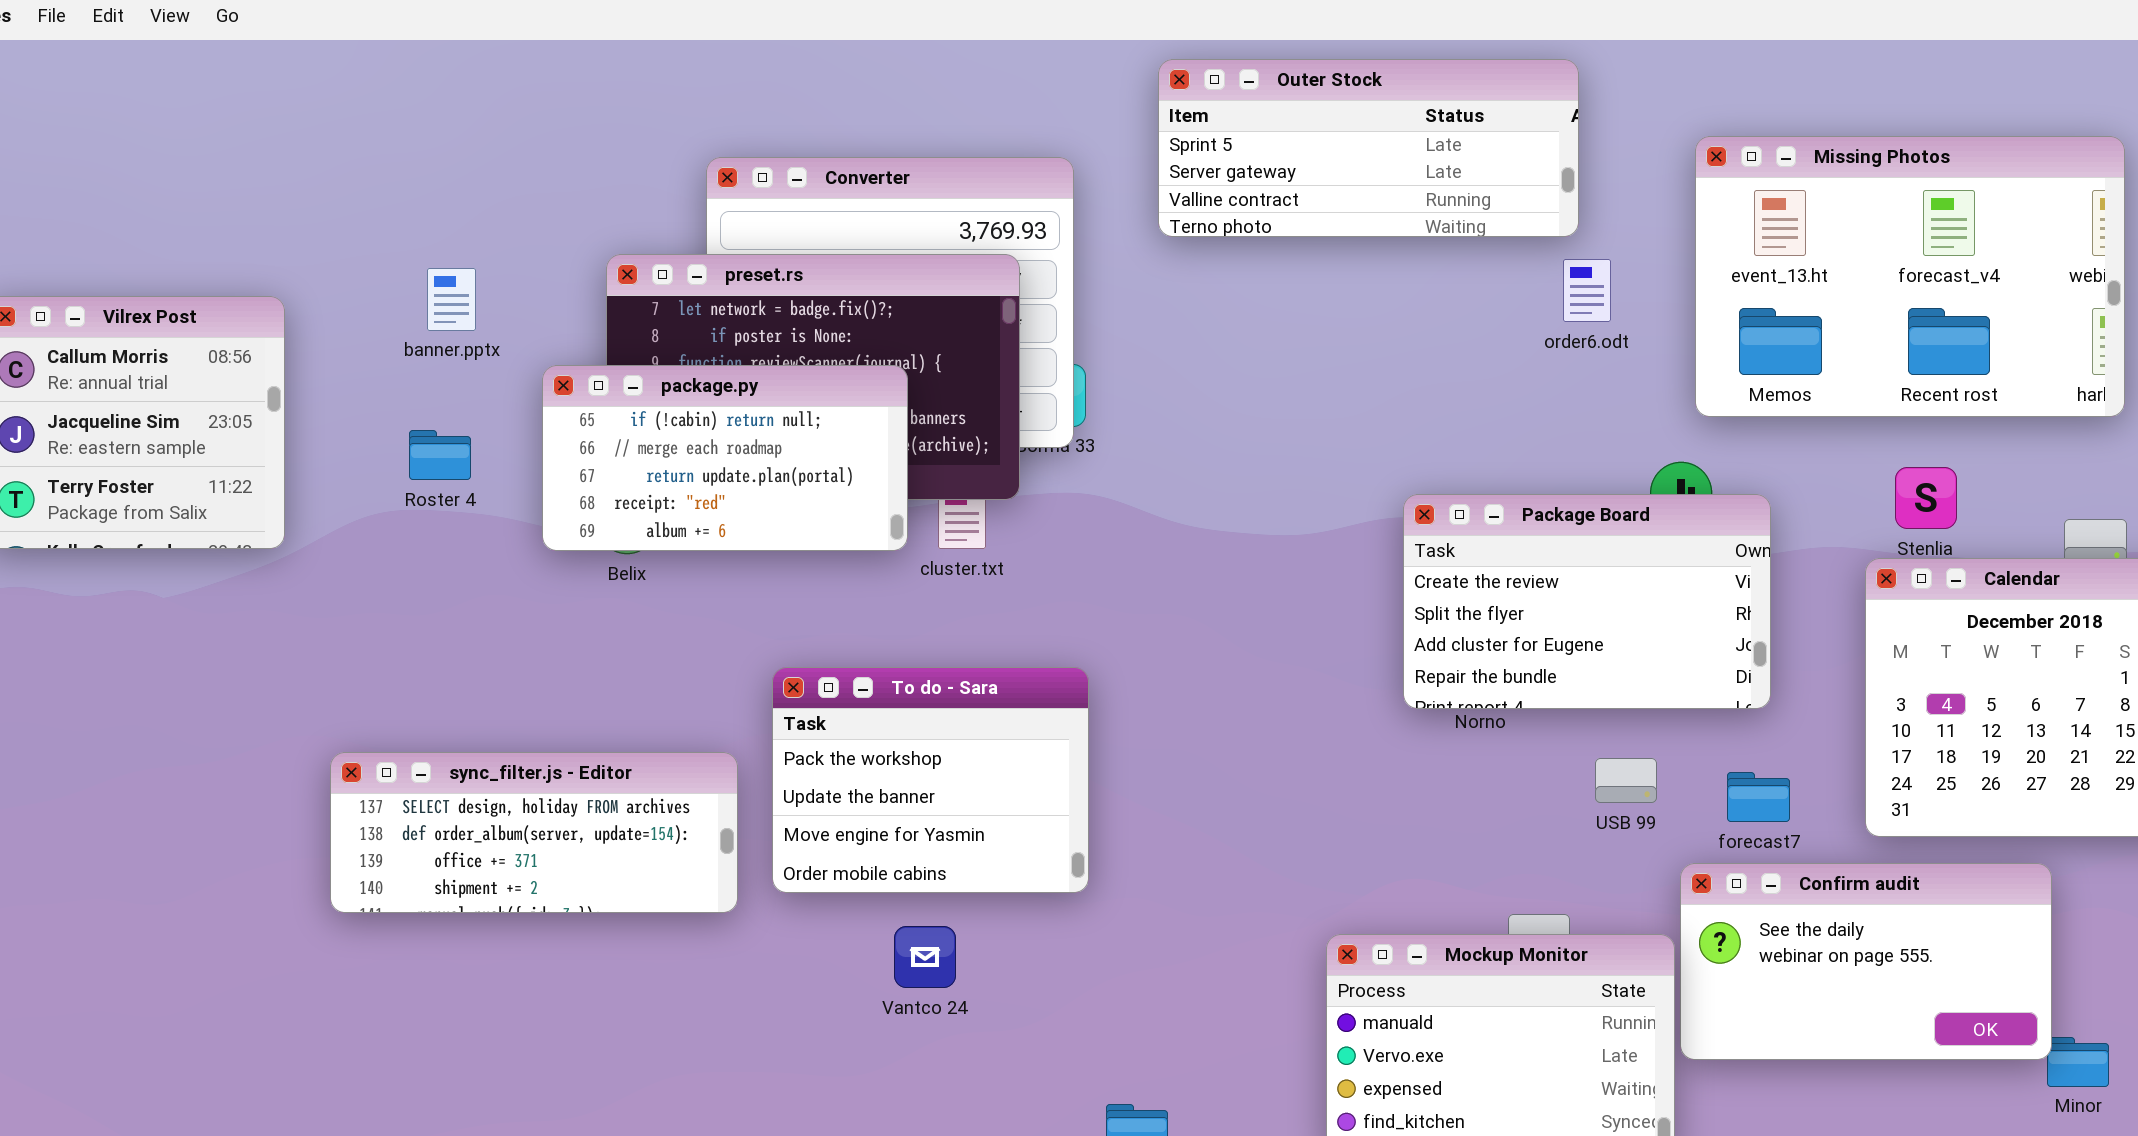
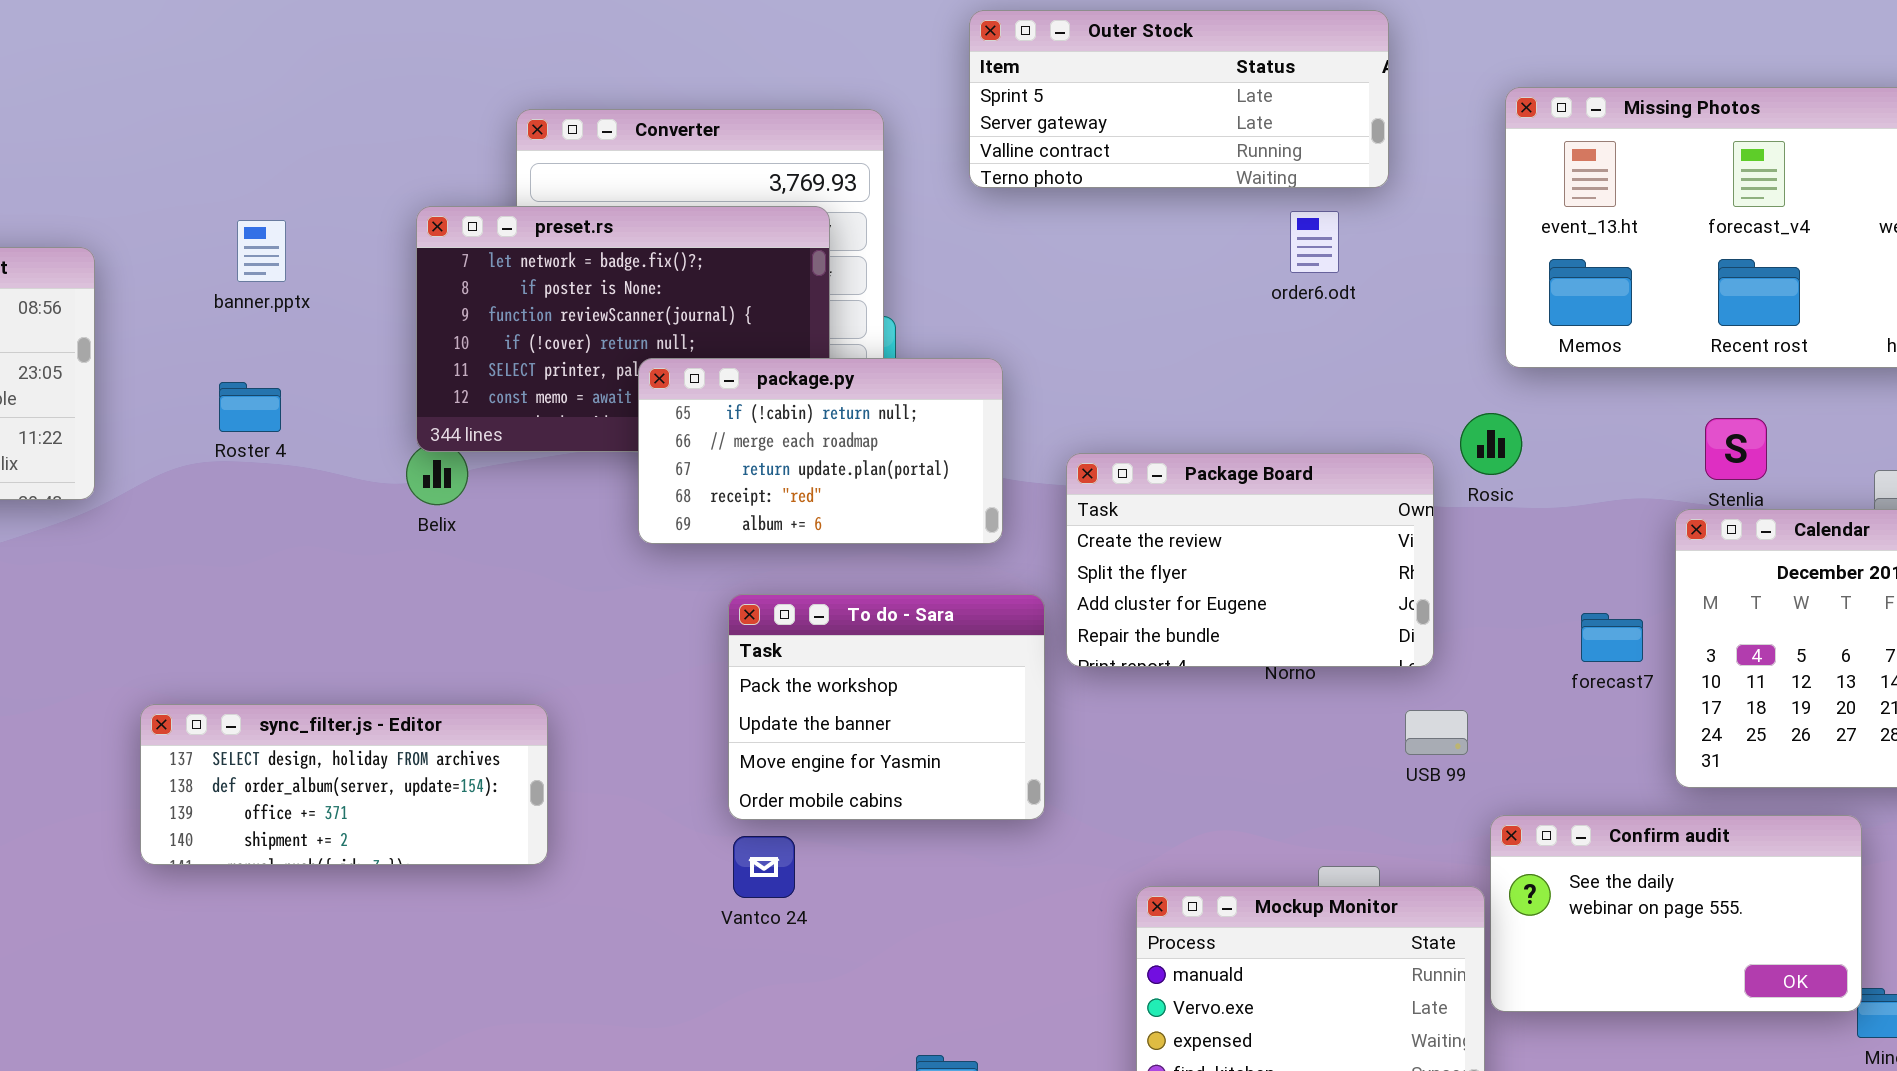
order6.odt: [1563,259,1611,322] -> [1290,211,1339,273], moved
package.py: [542,365,908,551] -> [638,358,1003,544], moved
Package Board: [1403,494,1771,709] -> [1066,453,1434,667], moved
To do - Sara: [772,667,1089,893] -> [728,594,1045,820], moved
forecast7: [1727,772,1790,822] -> [1581,613,1643,662], moved
Vantco 24: [894,926,956,988] -> [733,836,795,898], moved

